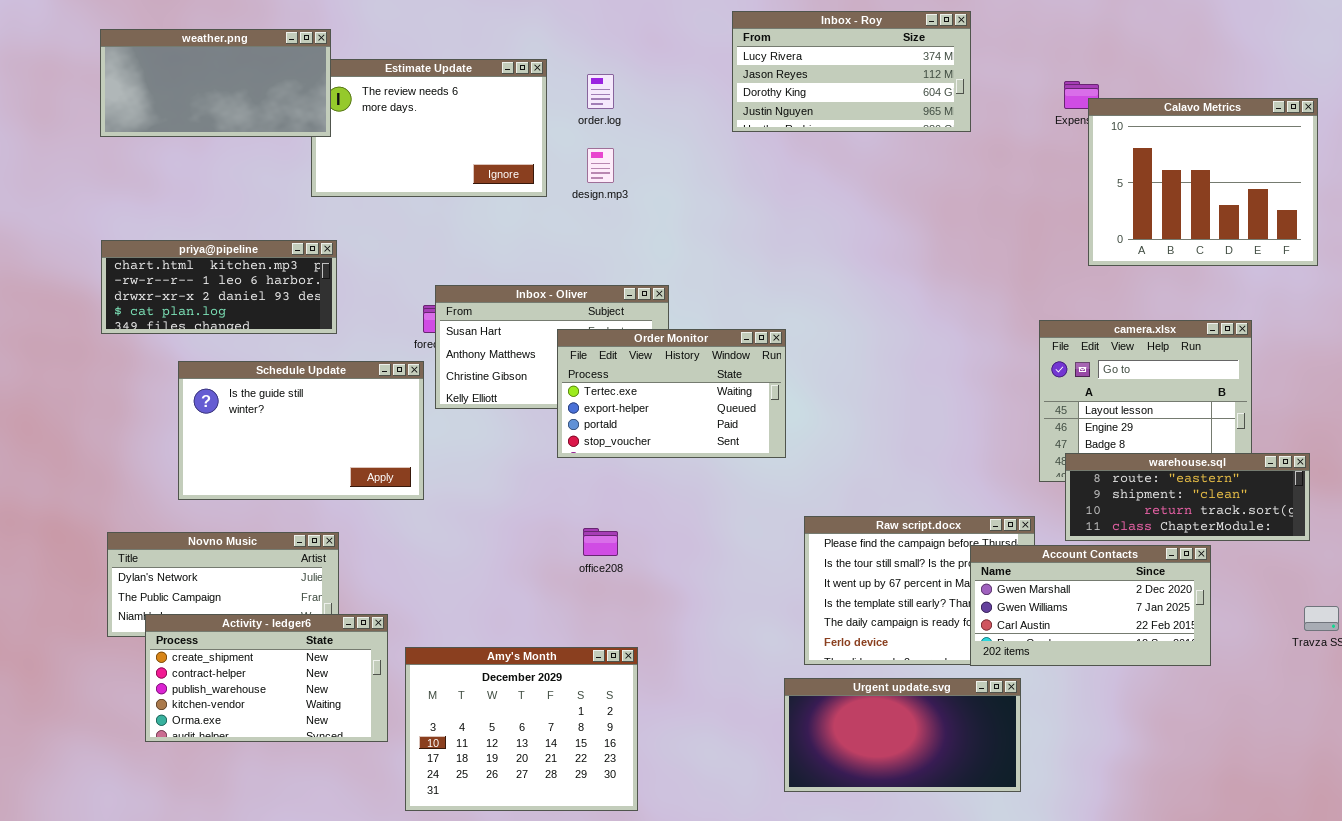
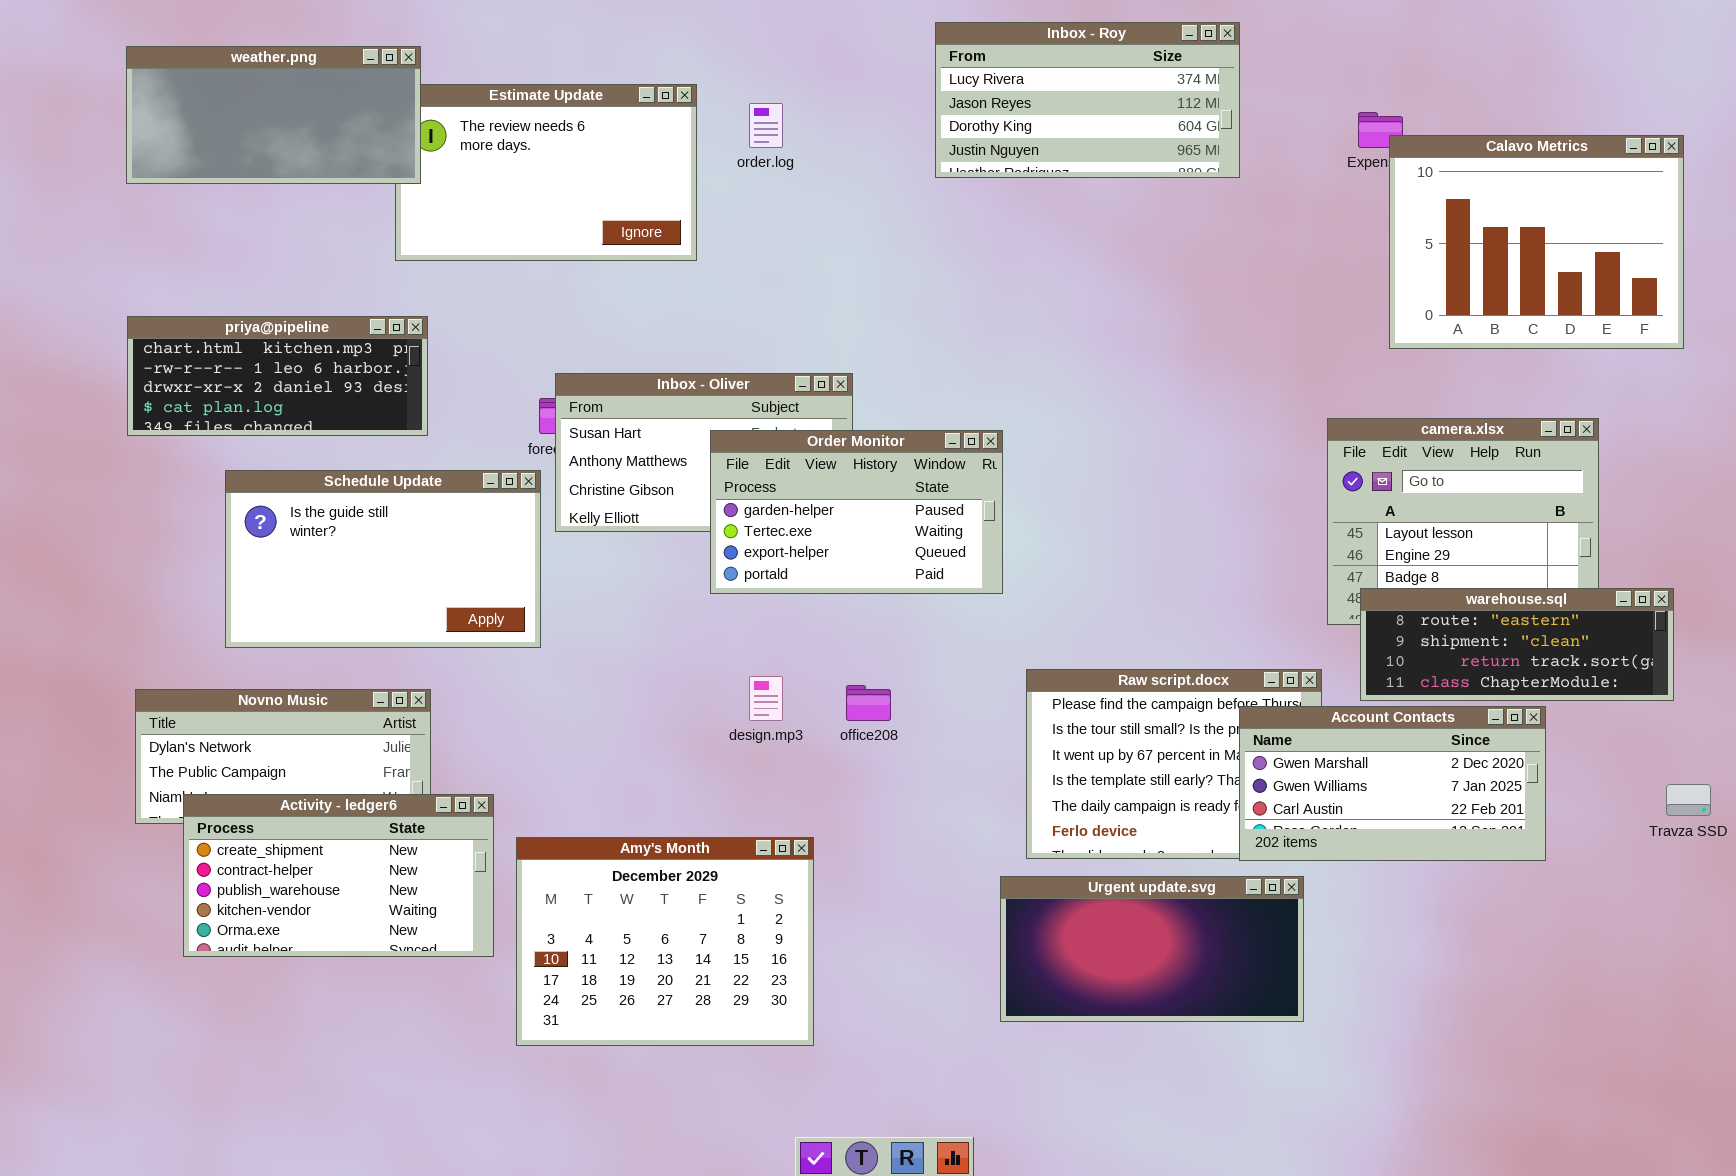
design.mp3: [587,148,614,183] -> [749,676,783,721], moved
Order Monitor: [557,329,786,458] -> [710,430,1003,594], scrolled up 1 row
office208: [583,528,618,556] -> [846,685,891,721], moved

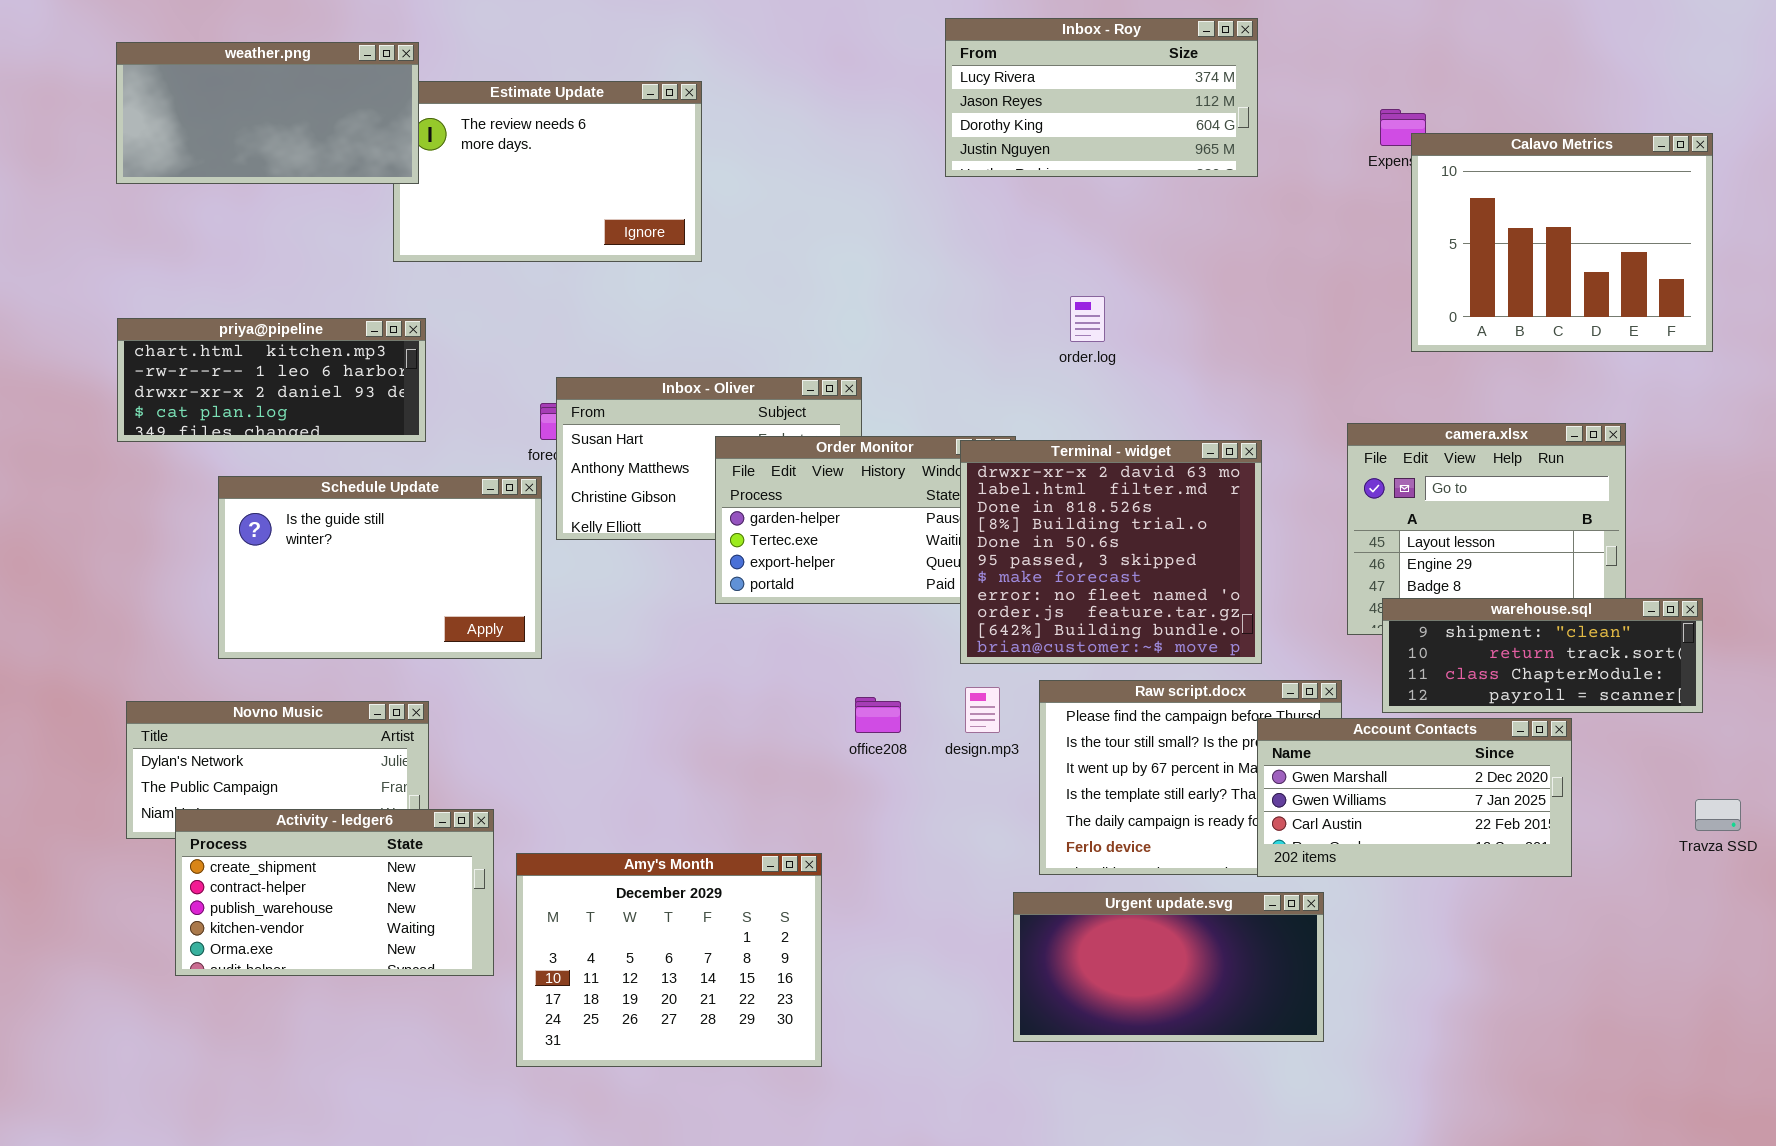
order.log: [749,103,783,148] -> [1070,296,1105,342], moved
Terminal - widget: none -> [960,440,1262,664], opened
warehouse.sql: [1360,588,1674,701] -> [1382,598,1703,713], scrolled down 1 row
design.mp3: [749,676,783,721] -> [965,687,1000,733], moved

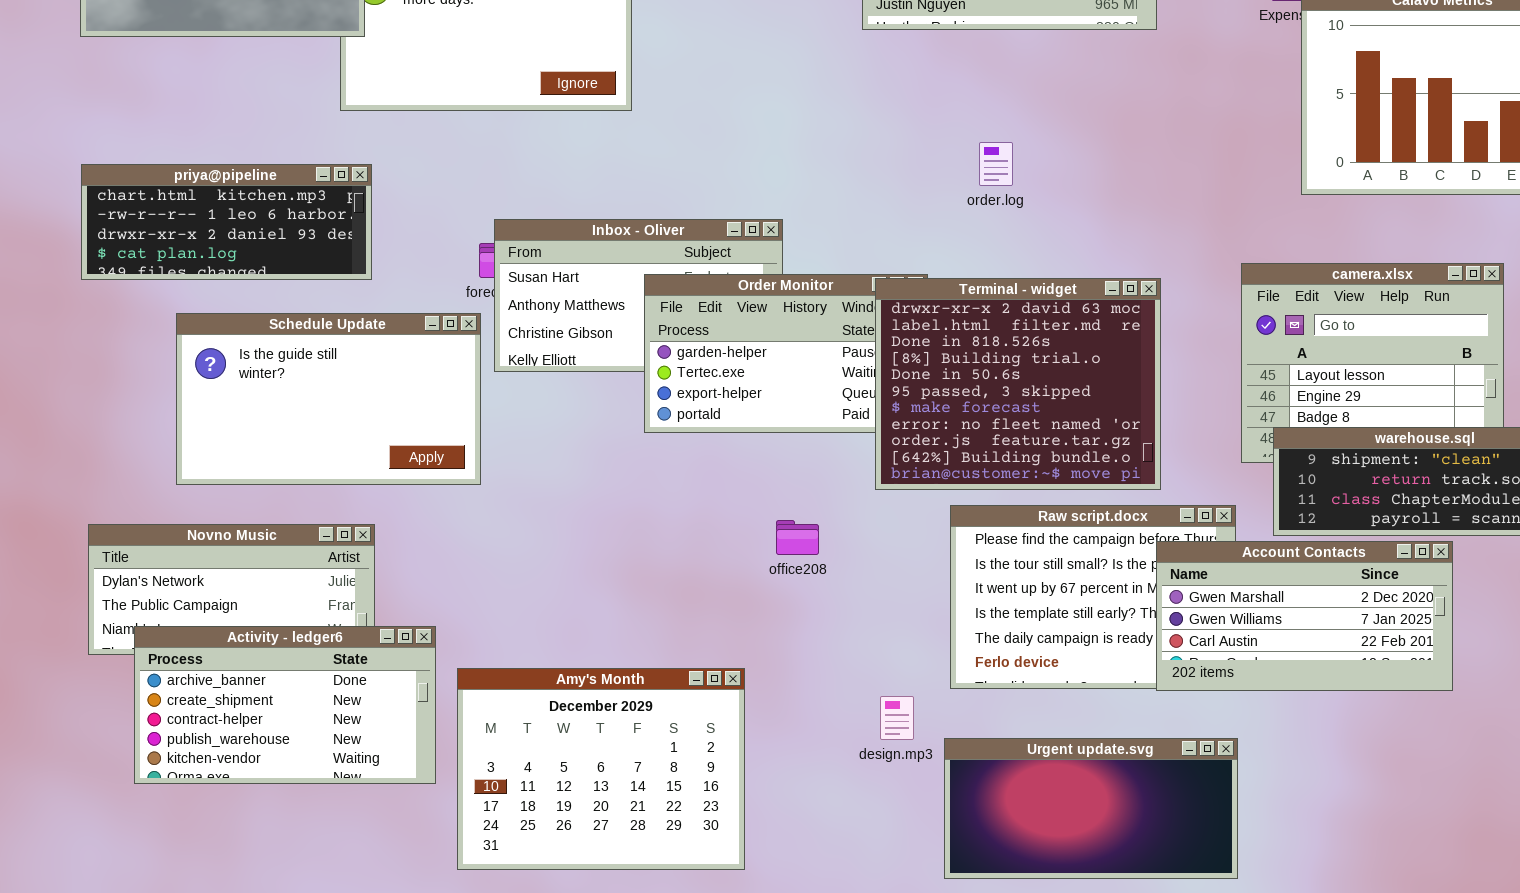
design.mp3: [965,687,1000,733] -> [880,696,914,740], moved
Activity - ledger6: [175,809,494,976] -> [134,626,436,784], scrolled up 1 row
Urgent update.svg: [1013,892,1324,1042] -> [944,738,1238,879], moved

